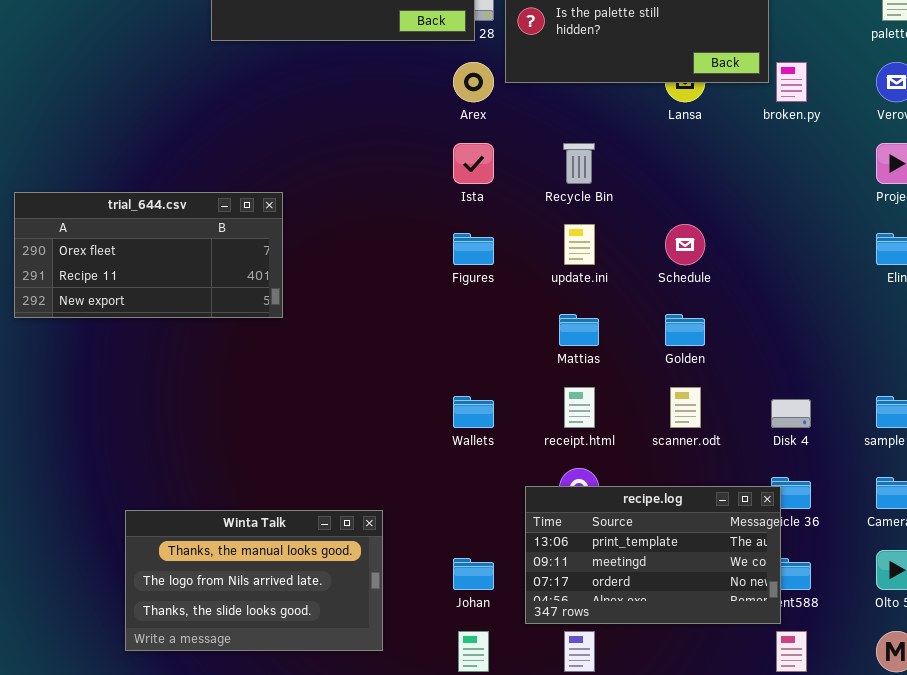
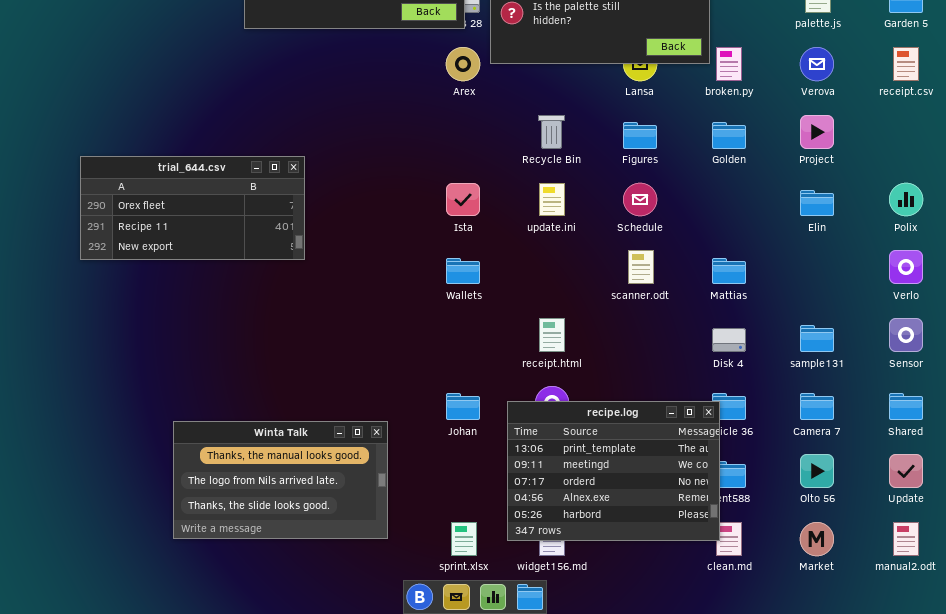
Ista: [453,143,494,184] -> [446,183,480,216], moved
Figures: [453,233,494,265] -> [623,122,657,149], moved
Mattias: [559,314,599,346] -> [712,258,746,284], moved
Golden: [665,314,705,346] -> [712,122,746,149], moved
scanner.odt: [670,387,701,428] -> [628,250,654,284], moved
Wallets: [453,396,494,428] -> [446,258,480,284], moved
recipe.log: [525,486,781,624] -> [507,401,720,541], resized
Johan: [453,558,494,590] -> [446,393,480,420], moved

